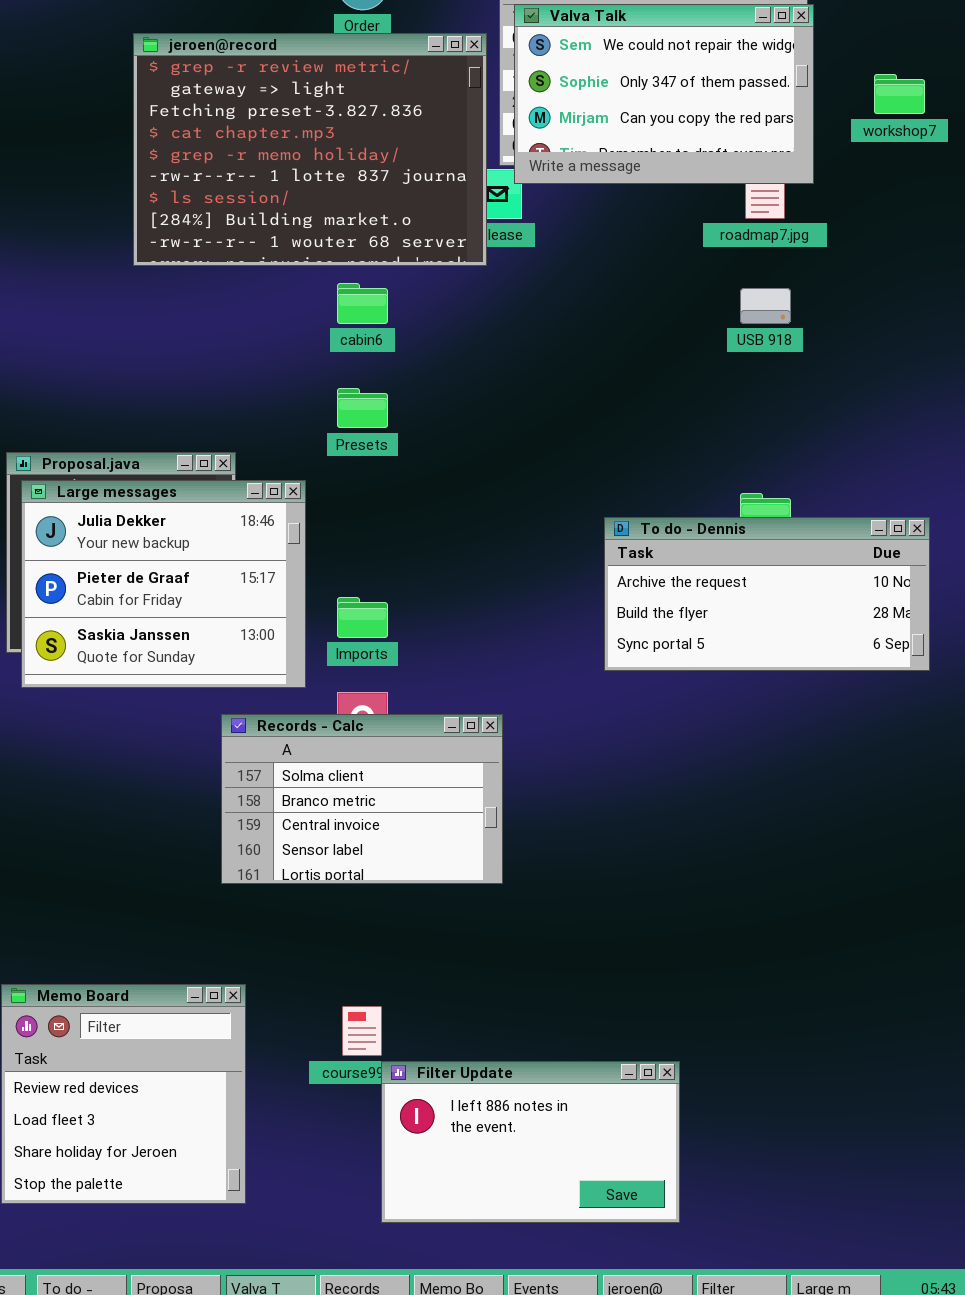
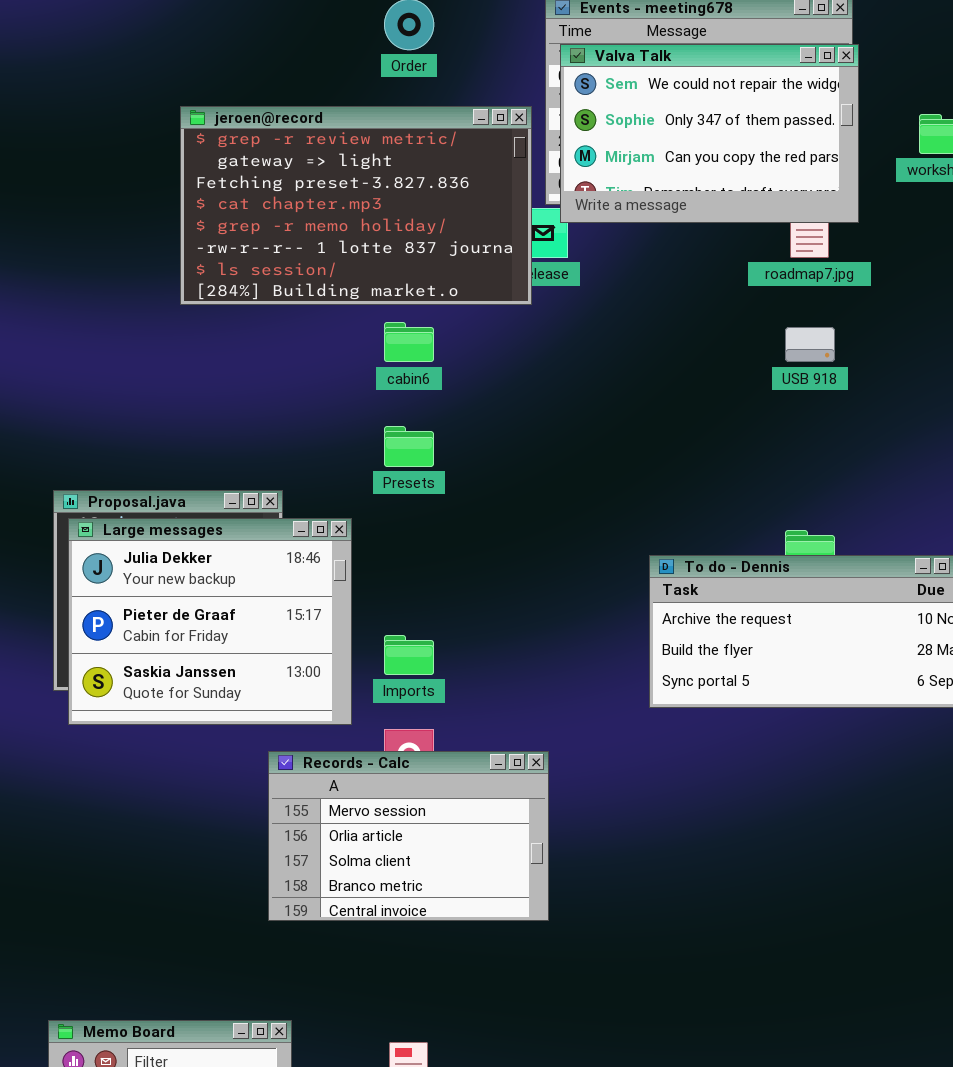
jeroen@record: [133,33,487,266] -> [180,106,532,305], resized
Records - Calc: [221,714,503,884] -> [268,751,549,921], scrolled up 2 rows

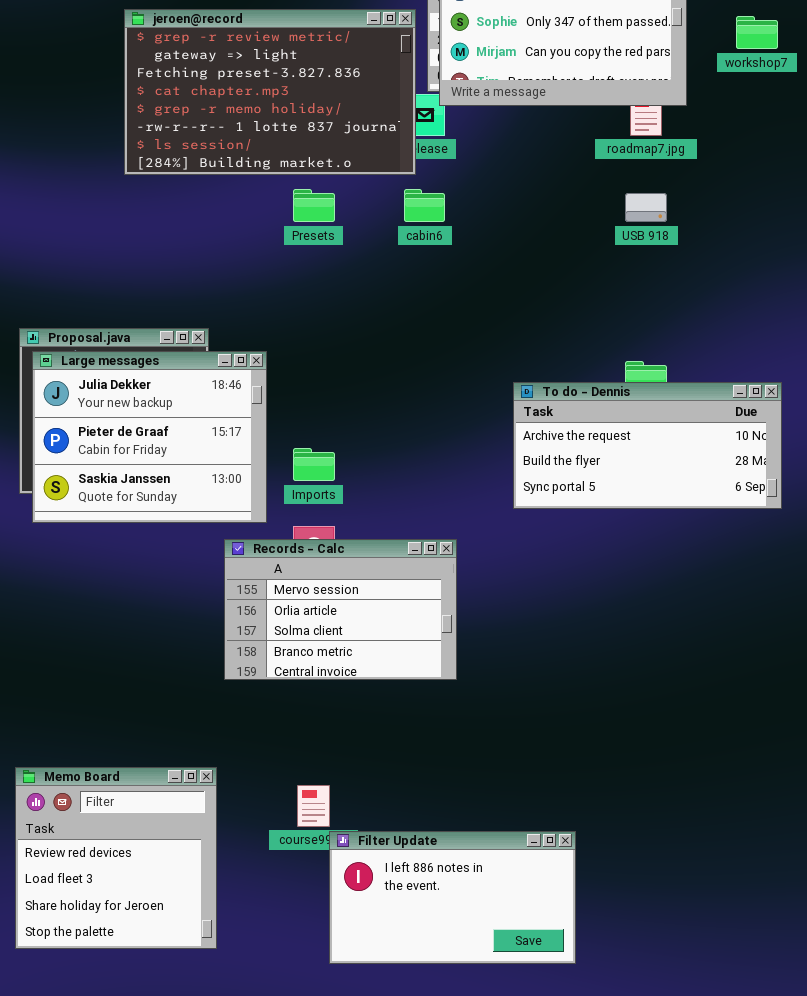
cabin6: [384,322,434,362] -> [404,189,445,222], moved
Presets: [384,426,434,467] -> [293,189,335,222], moved
Records - Calc: [268,751,549,921] -> [224,539,457,680], moved

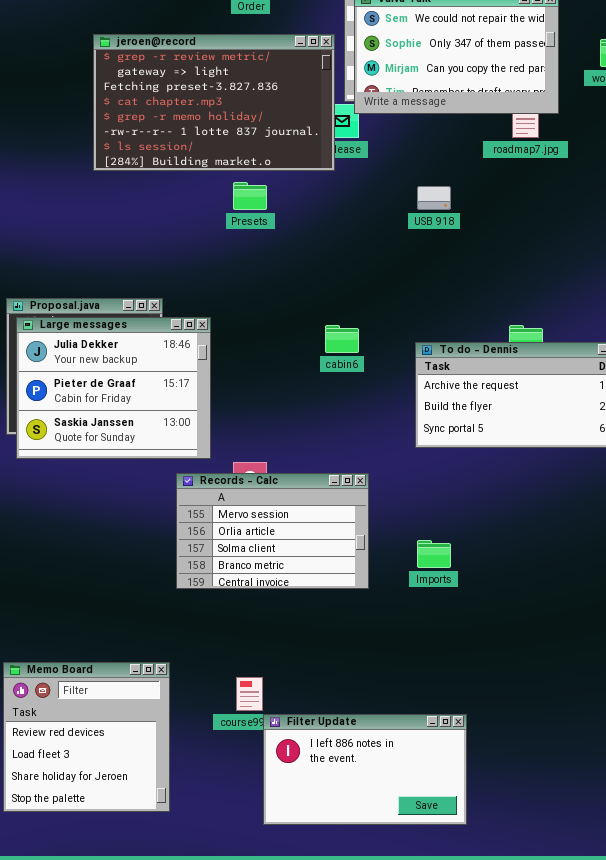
cabin6: [404,189,445,222] -> [325,325,359,353], moved
USB 918: [625,193,667,222] -> [417,186,451,210], moved
Imports: [293,448,335,481] -> [417,540,451,568], moved

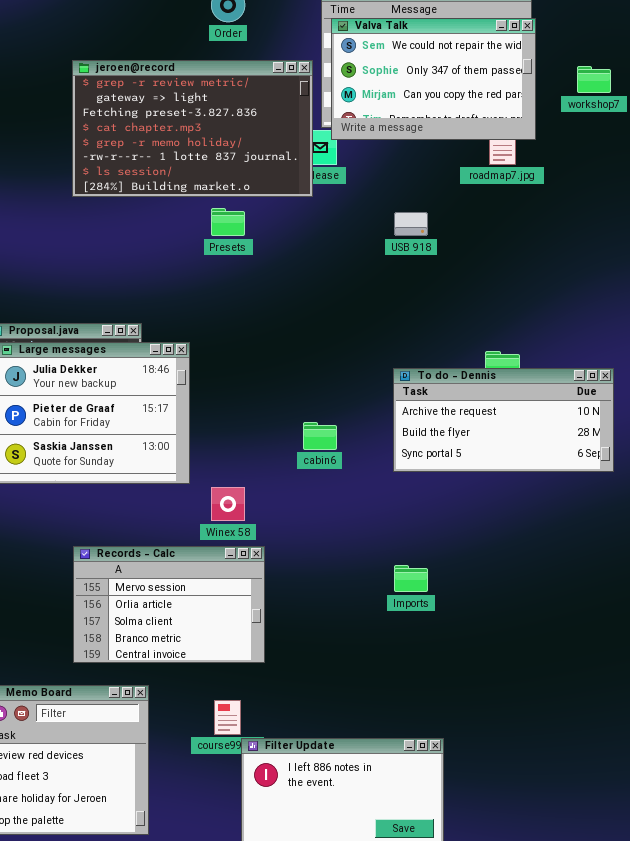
cabin6: [325,325,359,353] -> [303,422,337,450], moved
Records - Calc: [176,473,369,589] -> [73,546,265,663], moved

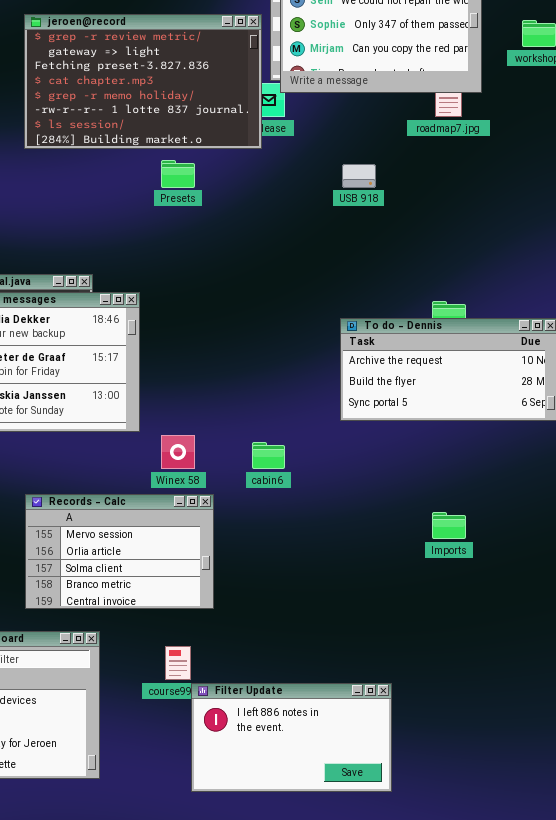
cabin6: [303,422,337,450] -> [252,442,285,469], moved
Imports: [394,565,428,592] -> [432,512,466,539], moved

